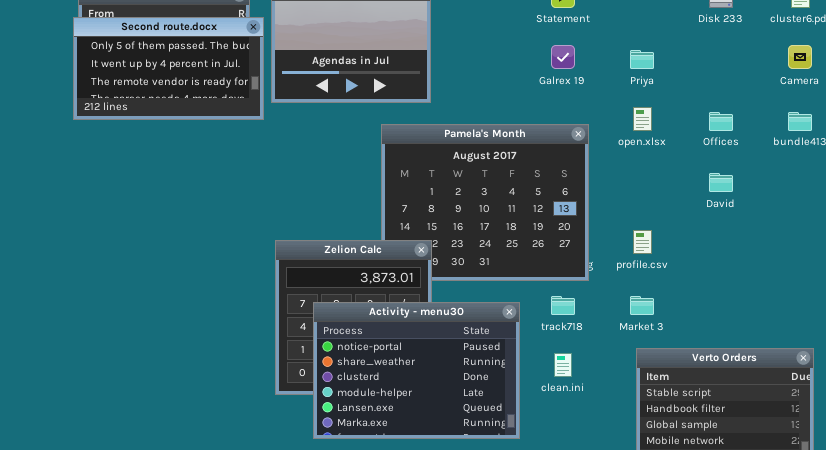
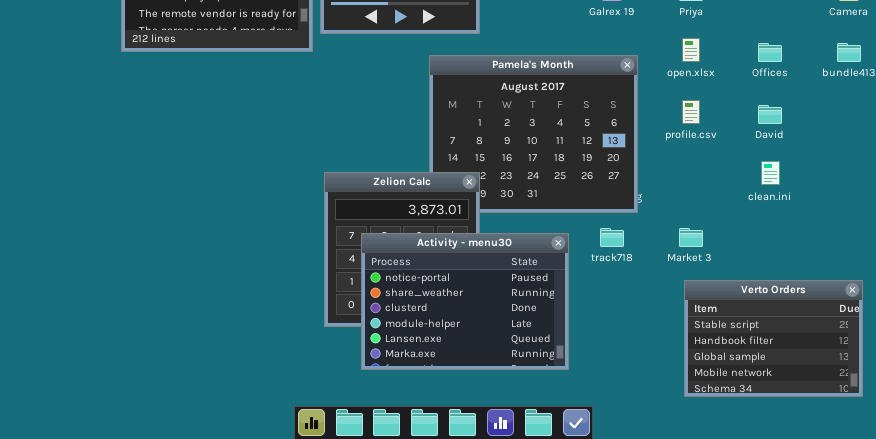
profile.csv: [633,230,652,254] -> [682,100,700,124], moved
clean.ini: [554,353,572,377] -> [761,161,780,185], moved

